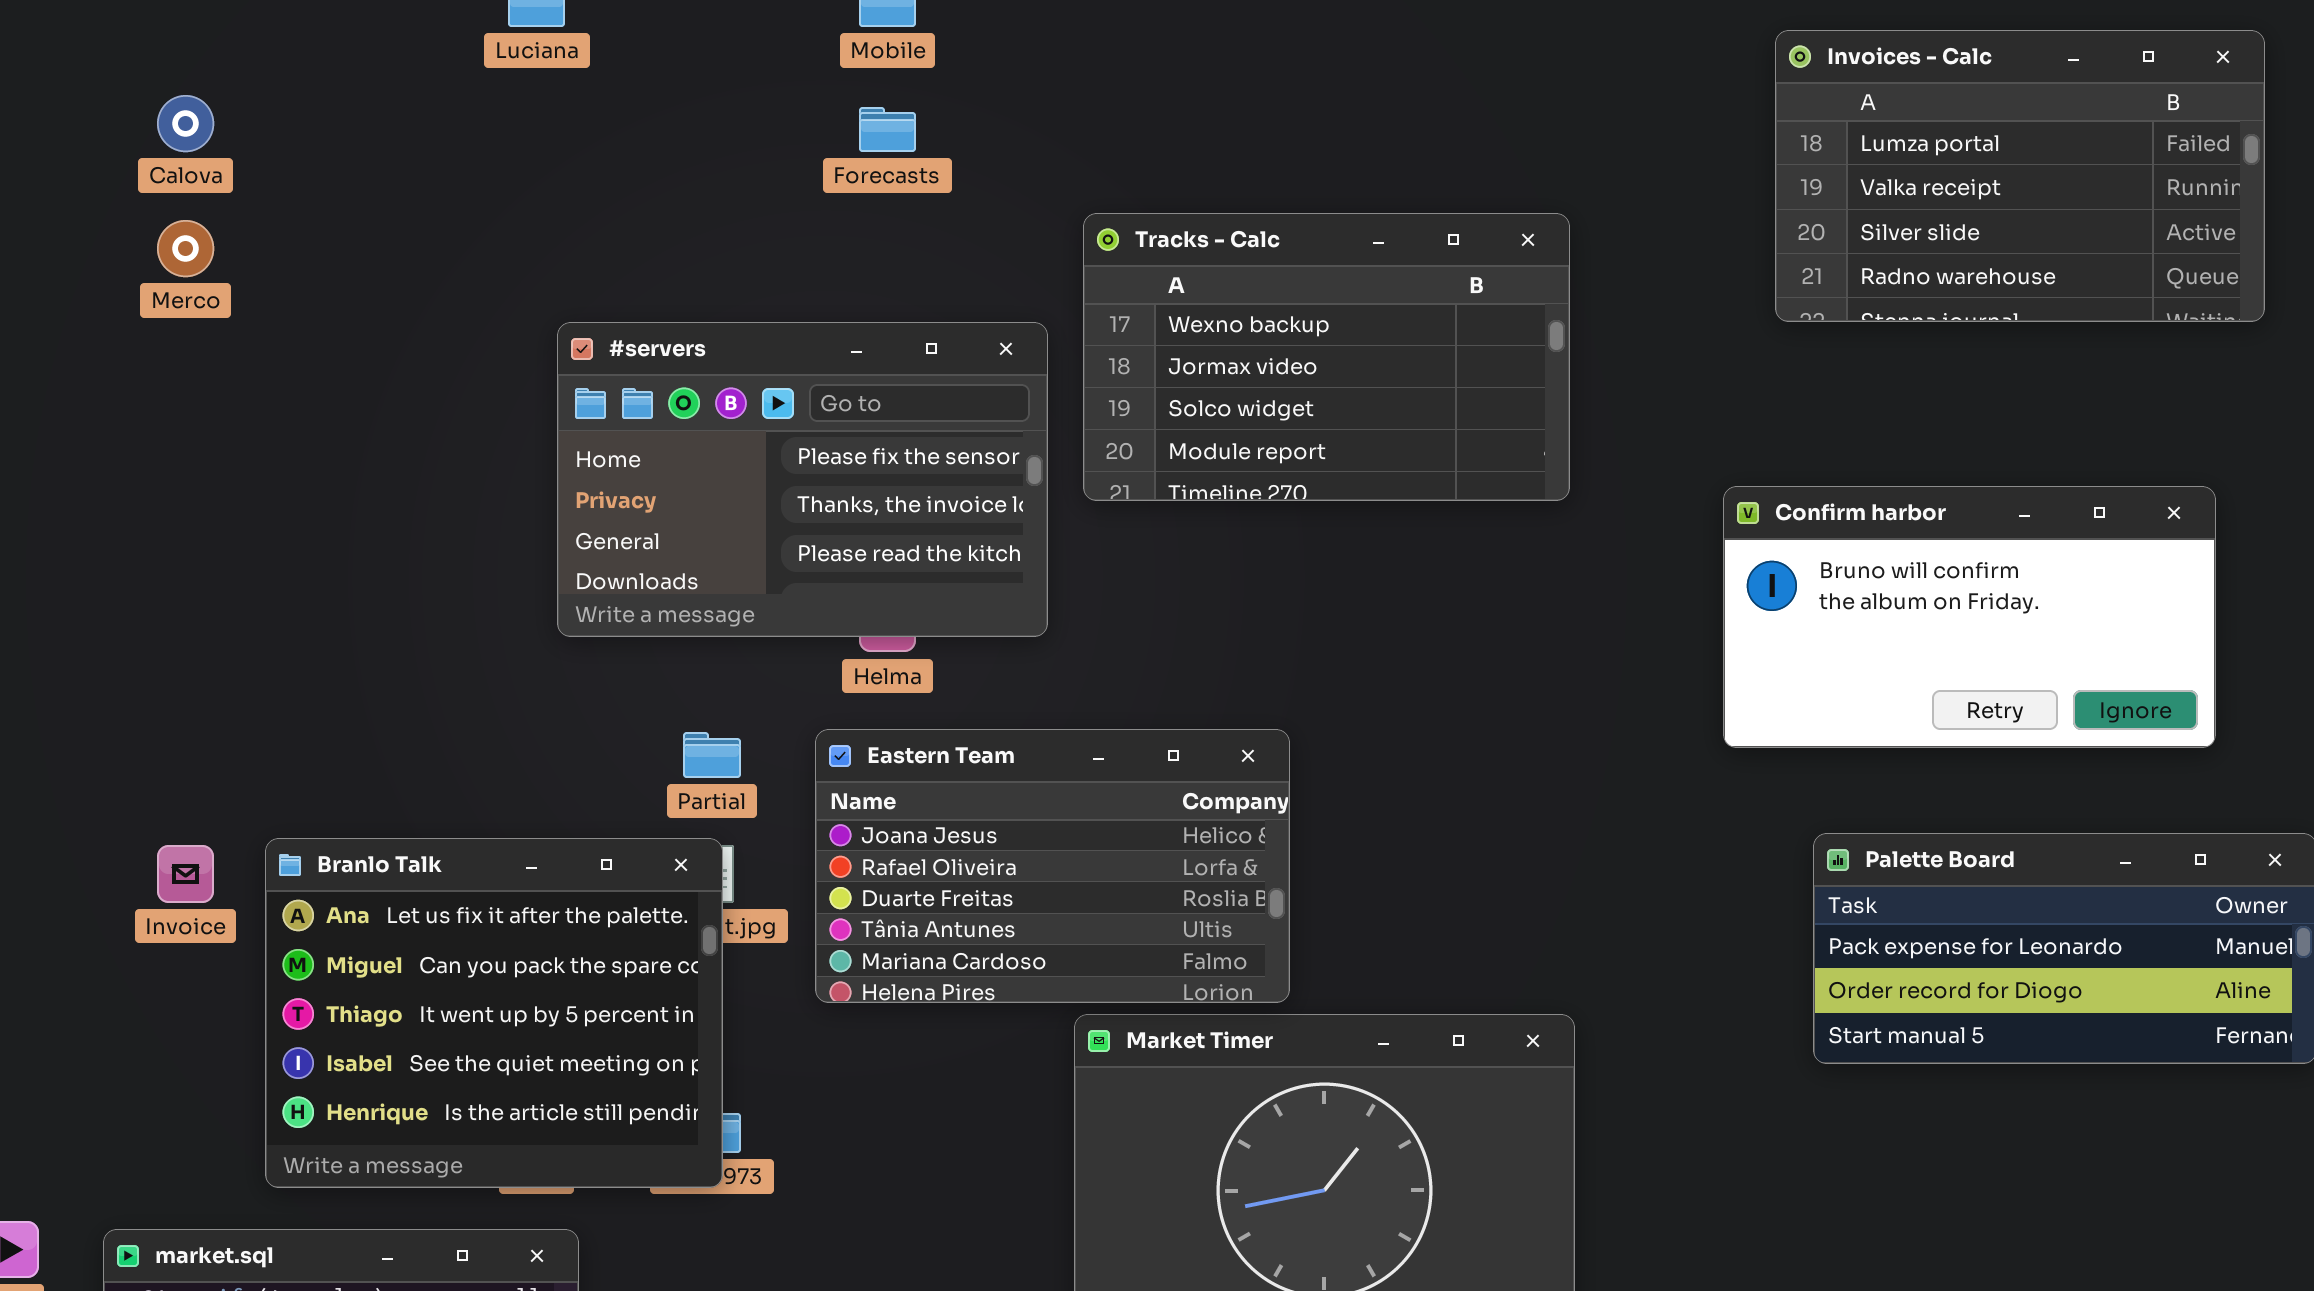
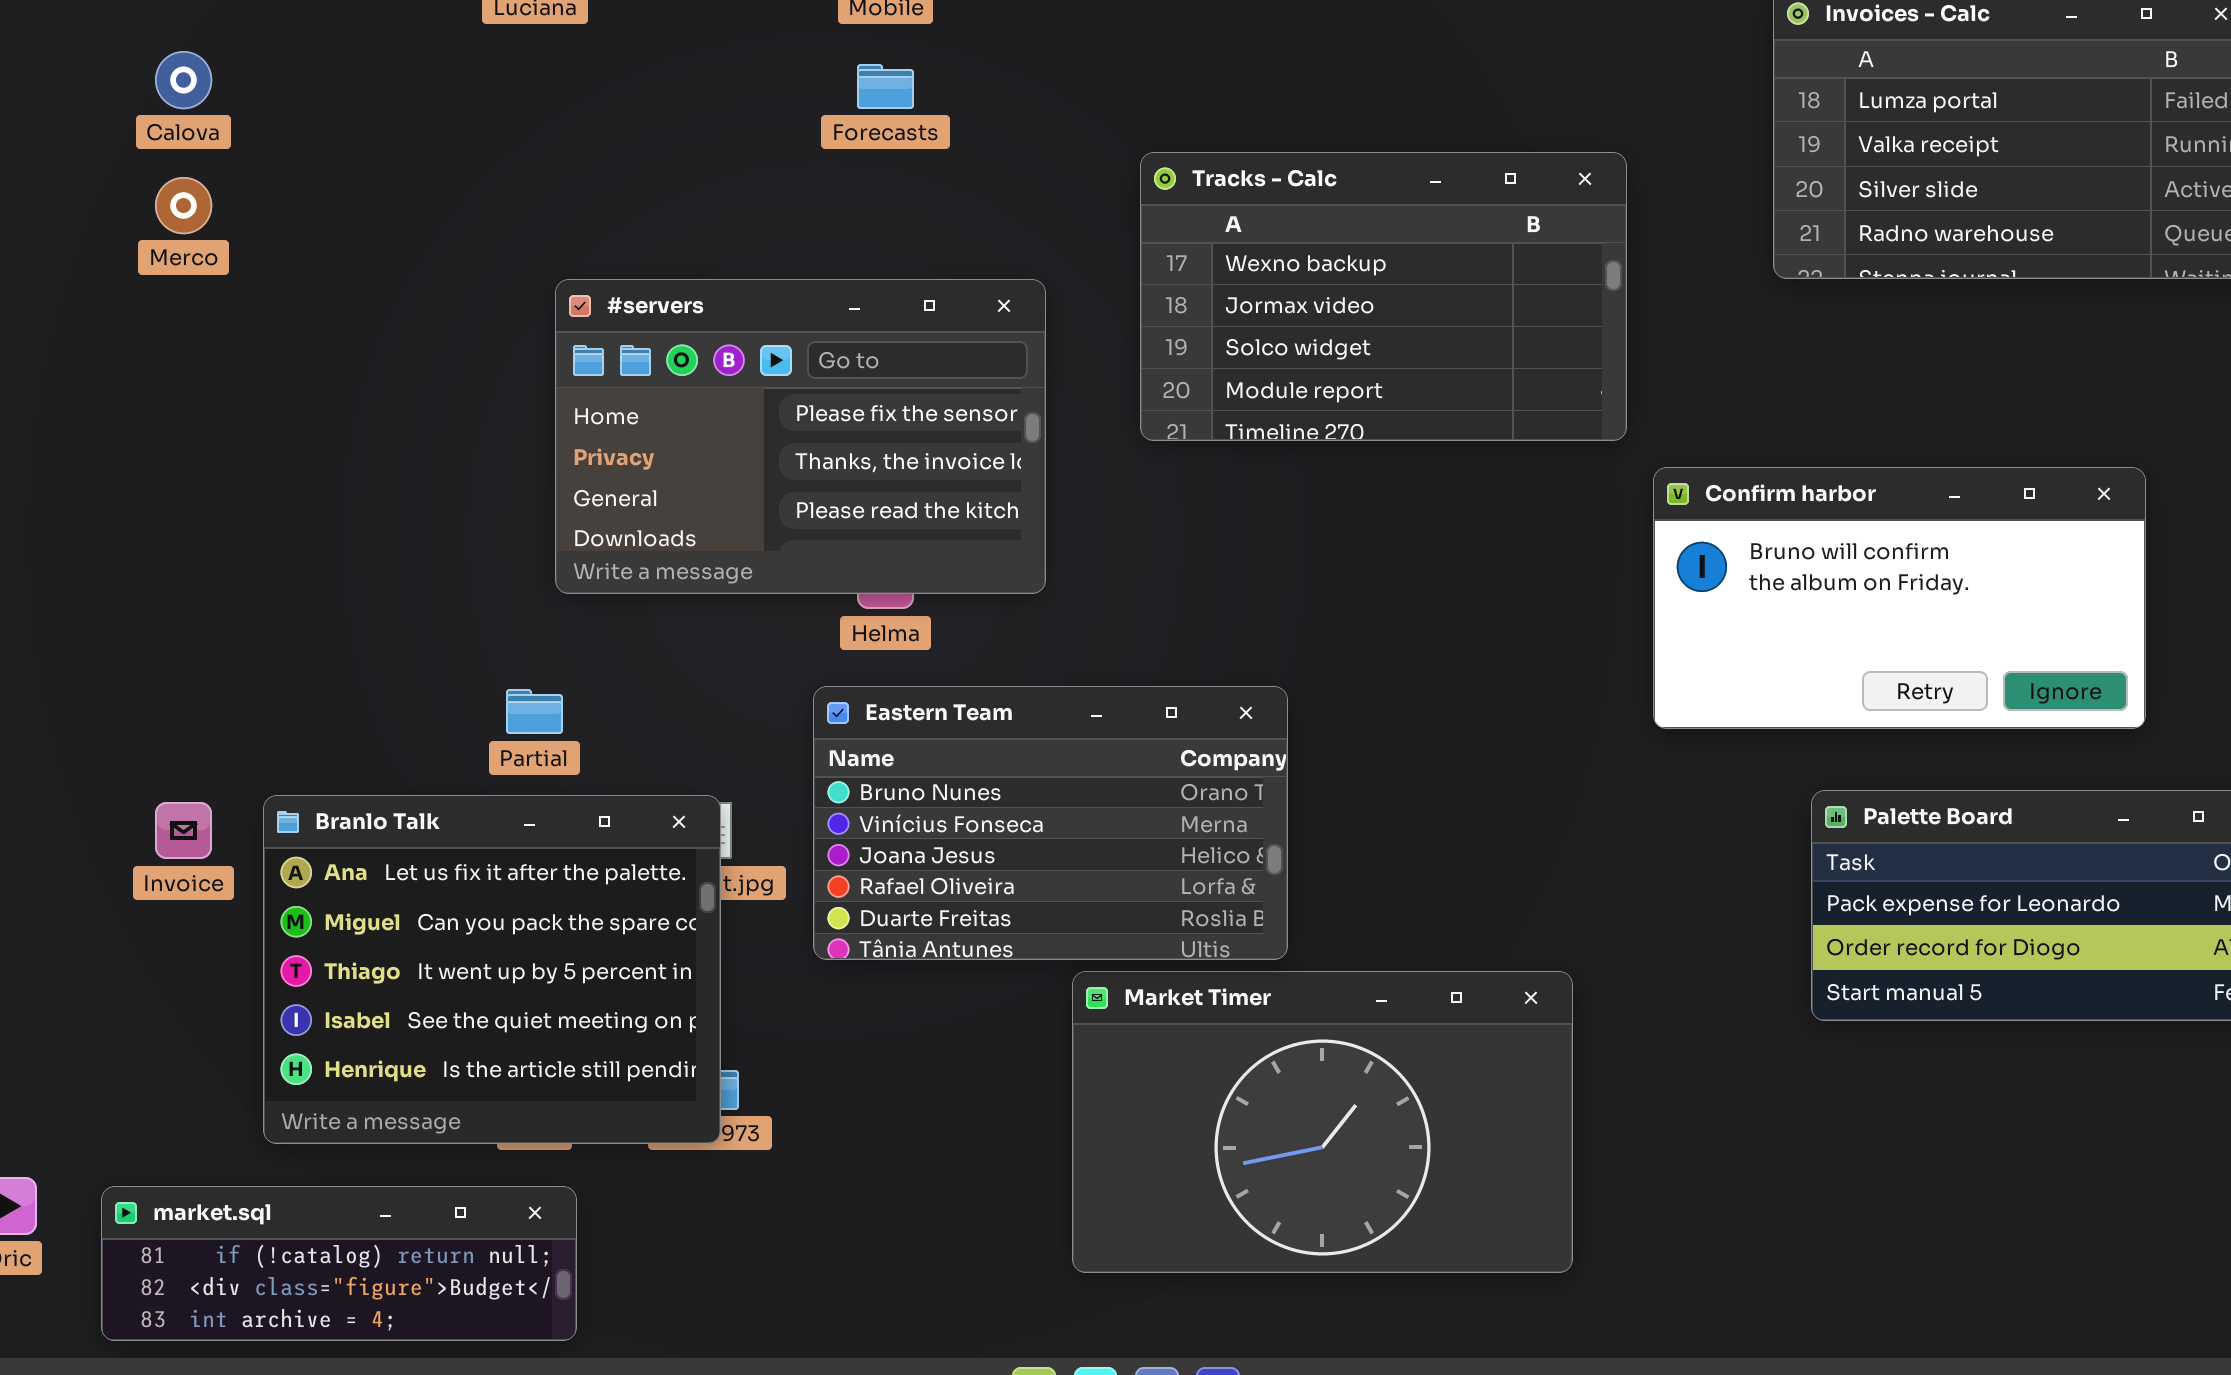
Tracks - Calc: [1083,213,1570,501] -> [1140,152,1627,441], moved
Confirm harbor: [1723,486,2216,748] -> [1653,467,2146,729], moved
Eastern Team: [815,729,1290,1003] -> [813,686,1288,960], scrolled up 2 rows
Partial: [683,732,741,778] -> [506,689,563,734], moved

